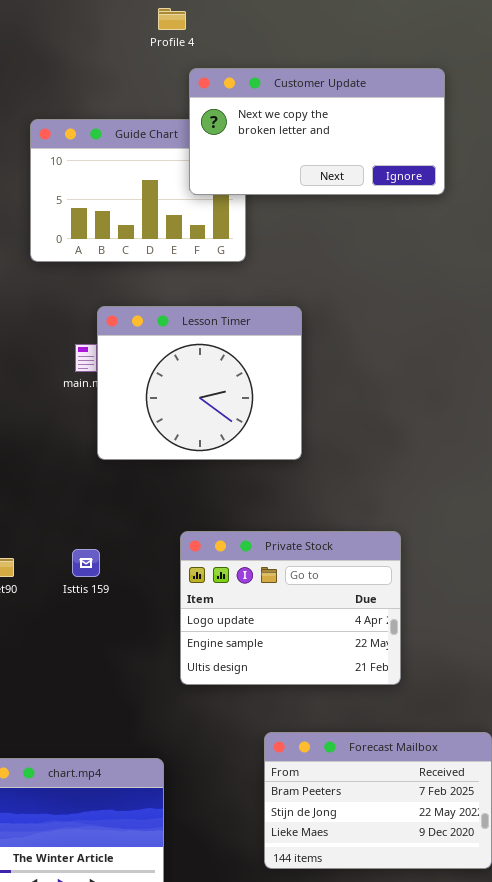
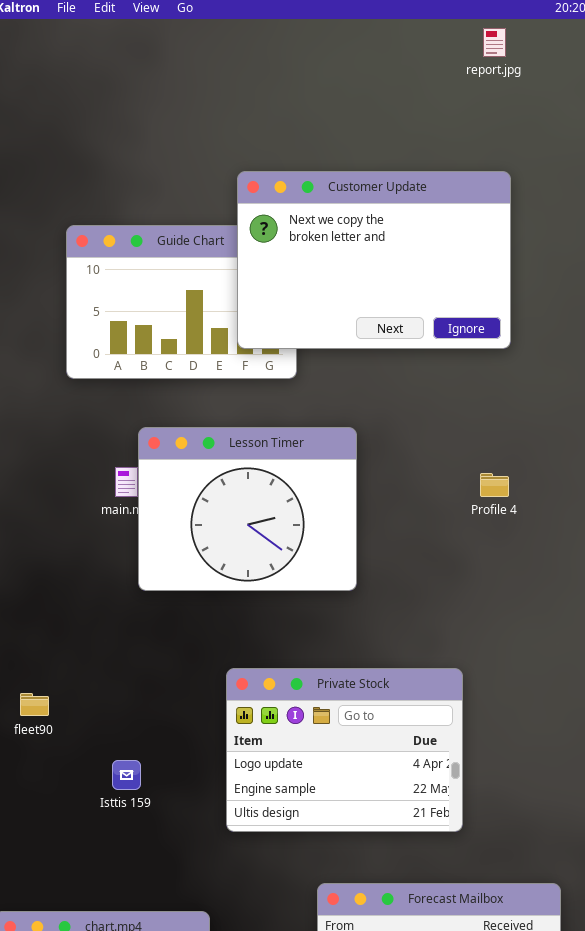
Profile 4: [158,8,186,30] -> [480,473,509,497], moved
Customer Update: [189,68,445,195] -> [237,171,511,349], resized
Isttis 159: [72,549,100,577] -> [112,760,141,790], moved

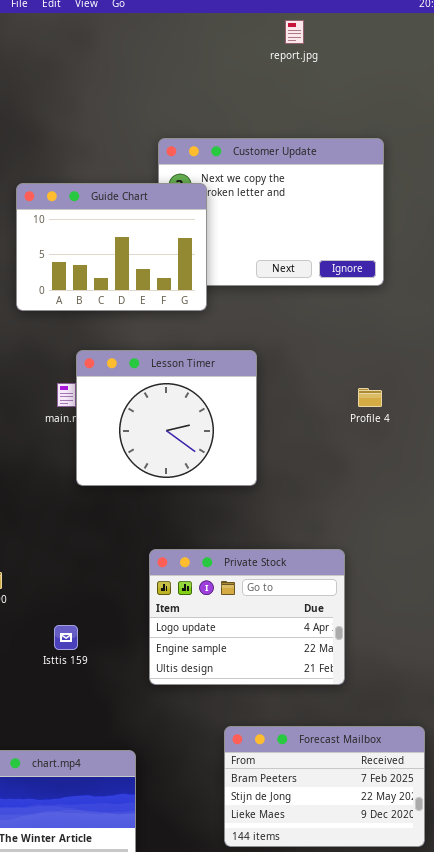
report.jpg: [483,28,506,57] -> [285,20,304,44], moved
Guide Chart: [66,225,297,379] -> [16,183,207,311], raised

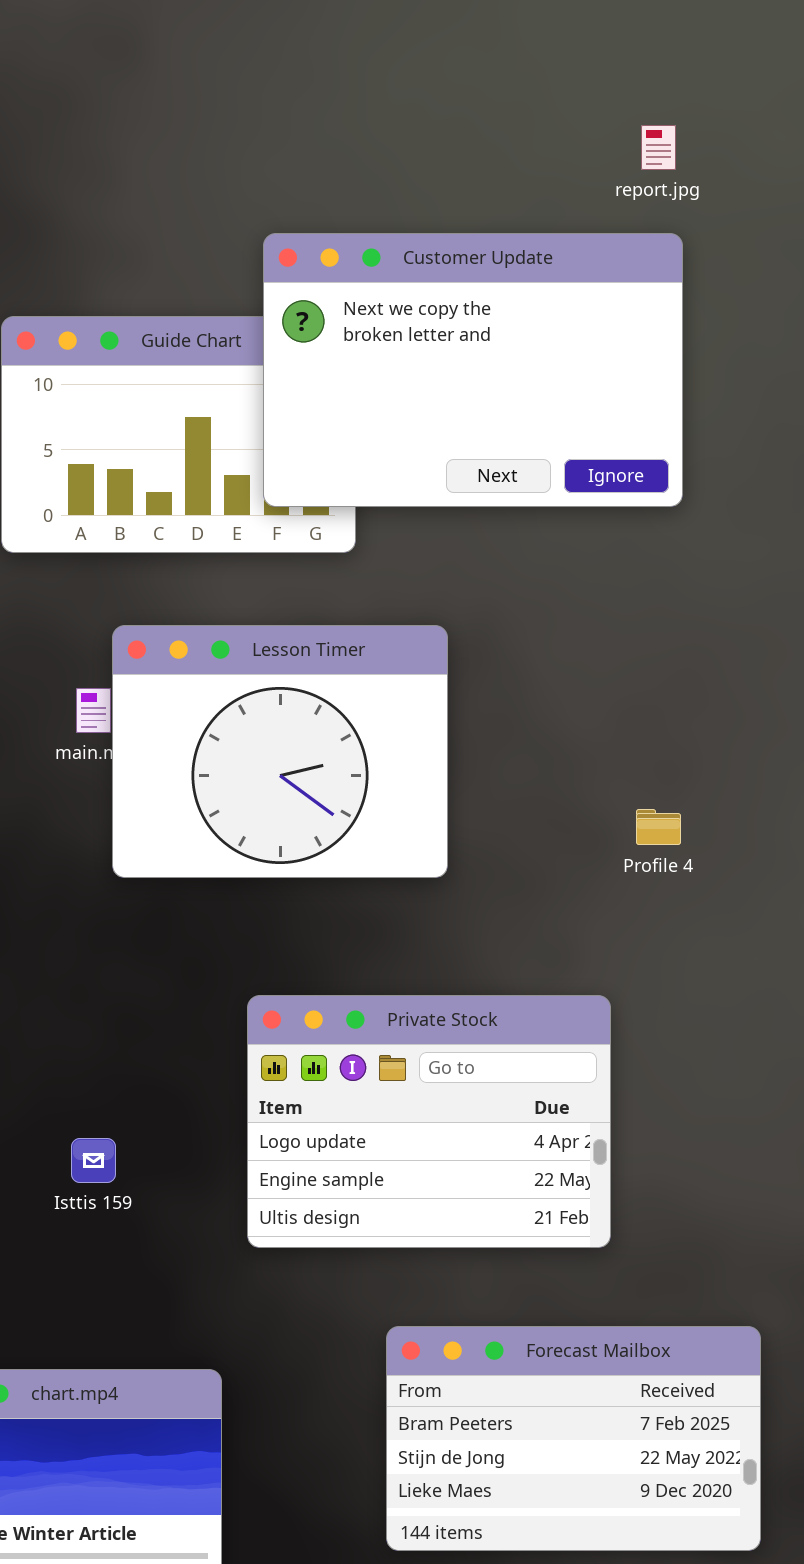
report.jpg: [285,20,304,44] -> [641,125,676,170], moved
Customer Update: [158,138,384,286] -> [263,233,683,507], raised
Profile 4: [358,388,382,407] -> [636,809,681,845], moved

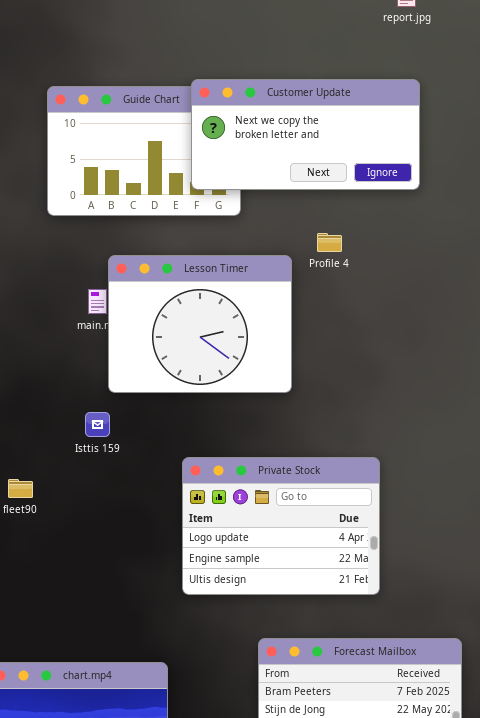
Customer Update: [263,233,683,507] -> [191,79,420,190], resized
Profile 4: [636,809,681,845] -> [317,233,342,252], moved
Isttis 159: [71,1138,116,1183] -> [85,412,110,437], moved

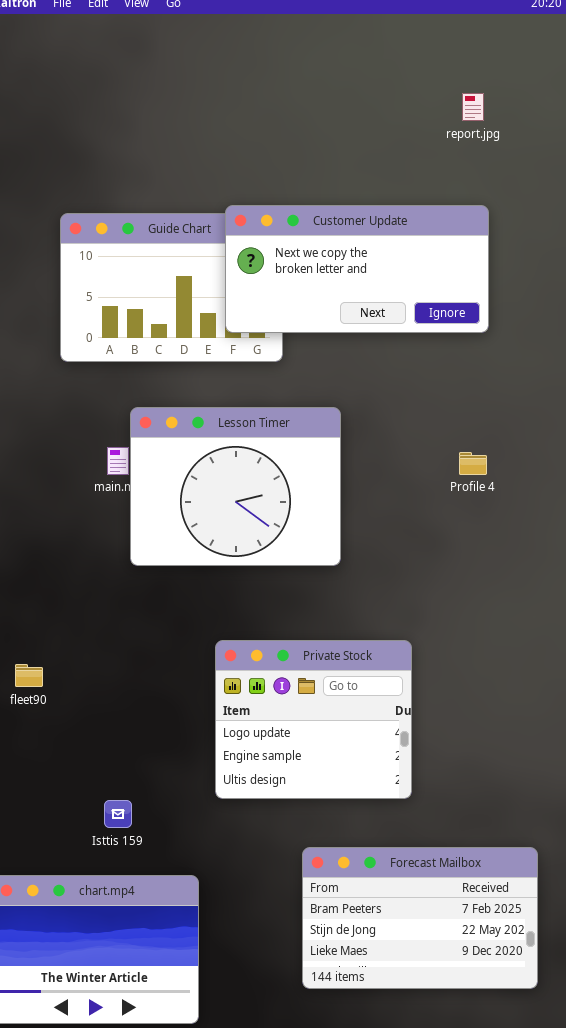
Profile 4: [317,233,342,252] -> [459,452,487,475], moved
Isttis 159: [85,412,110,437] -> [104,800,132,828], moved
Private Stock: [182,457,380,595] -> [215,640,412,799], resized

